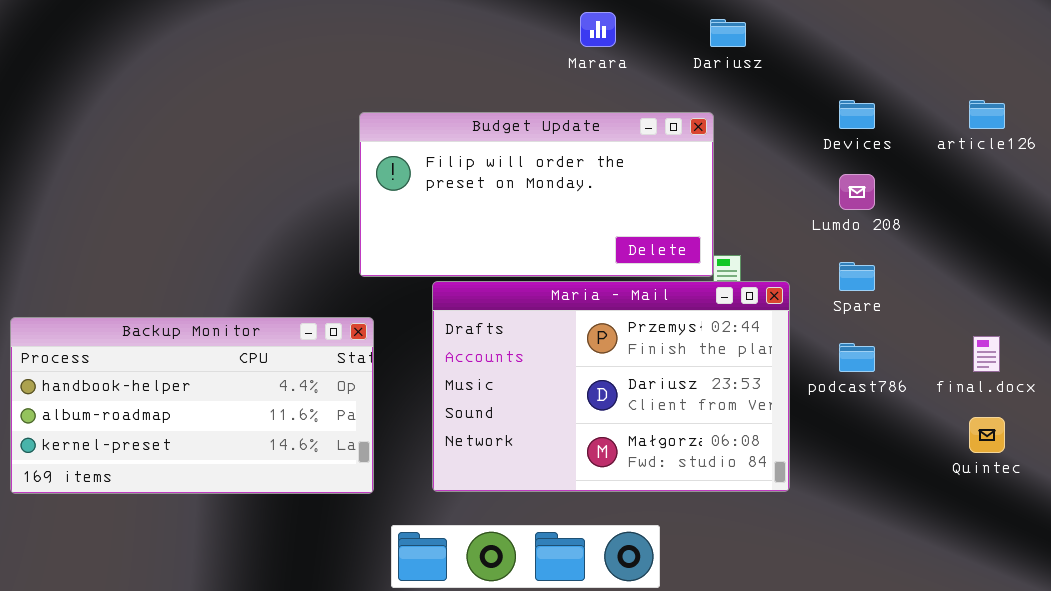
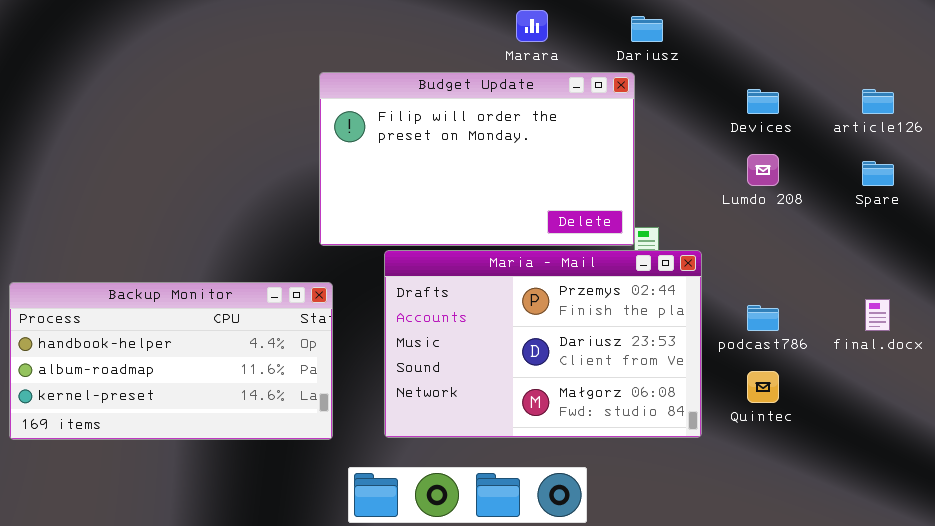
Budget Update: [359,112,714,277] -> [319,72,635,246], resized
Spare: [839,262,875,291] -> [862,161,894,186], moved
Quintec: [969,417,1005,453] -> [747,371,779,403], moved

